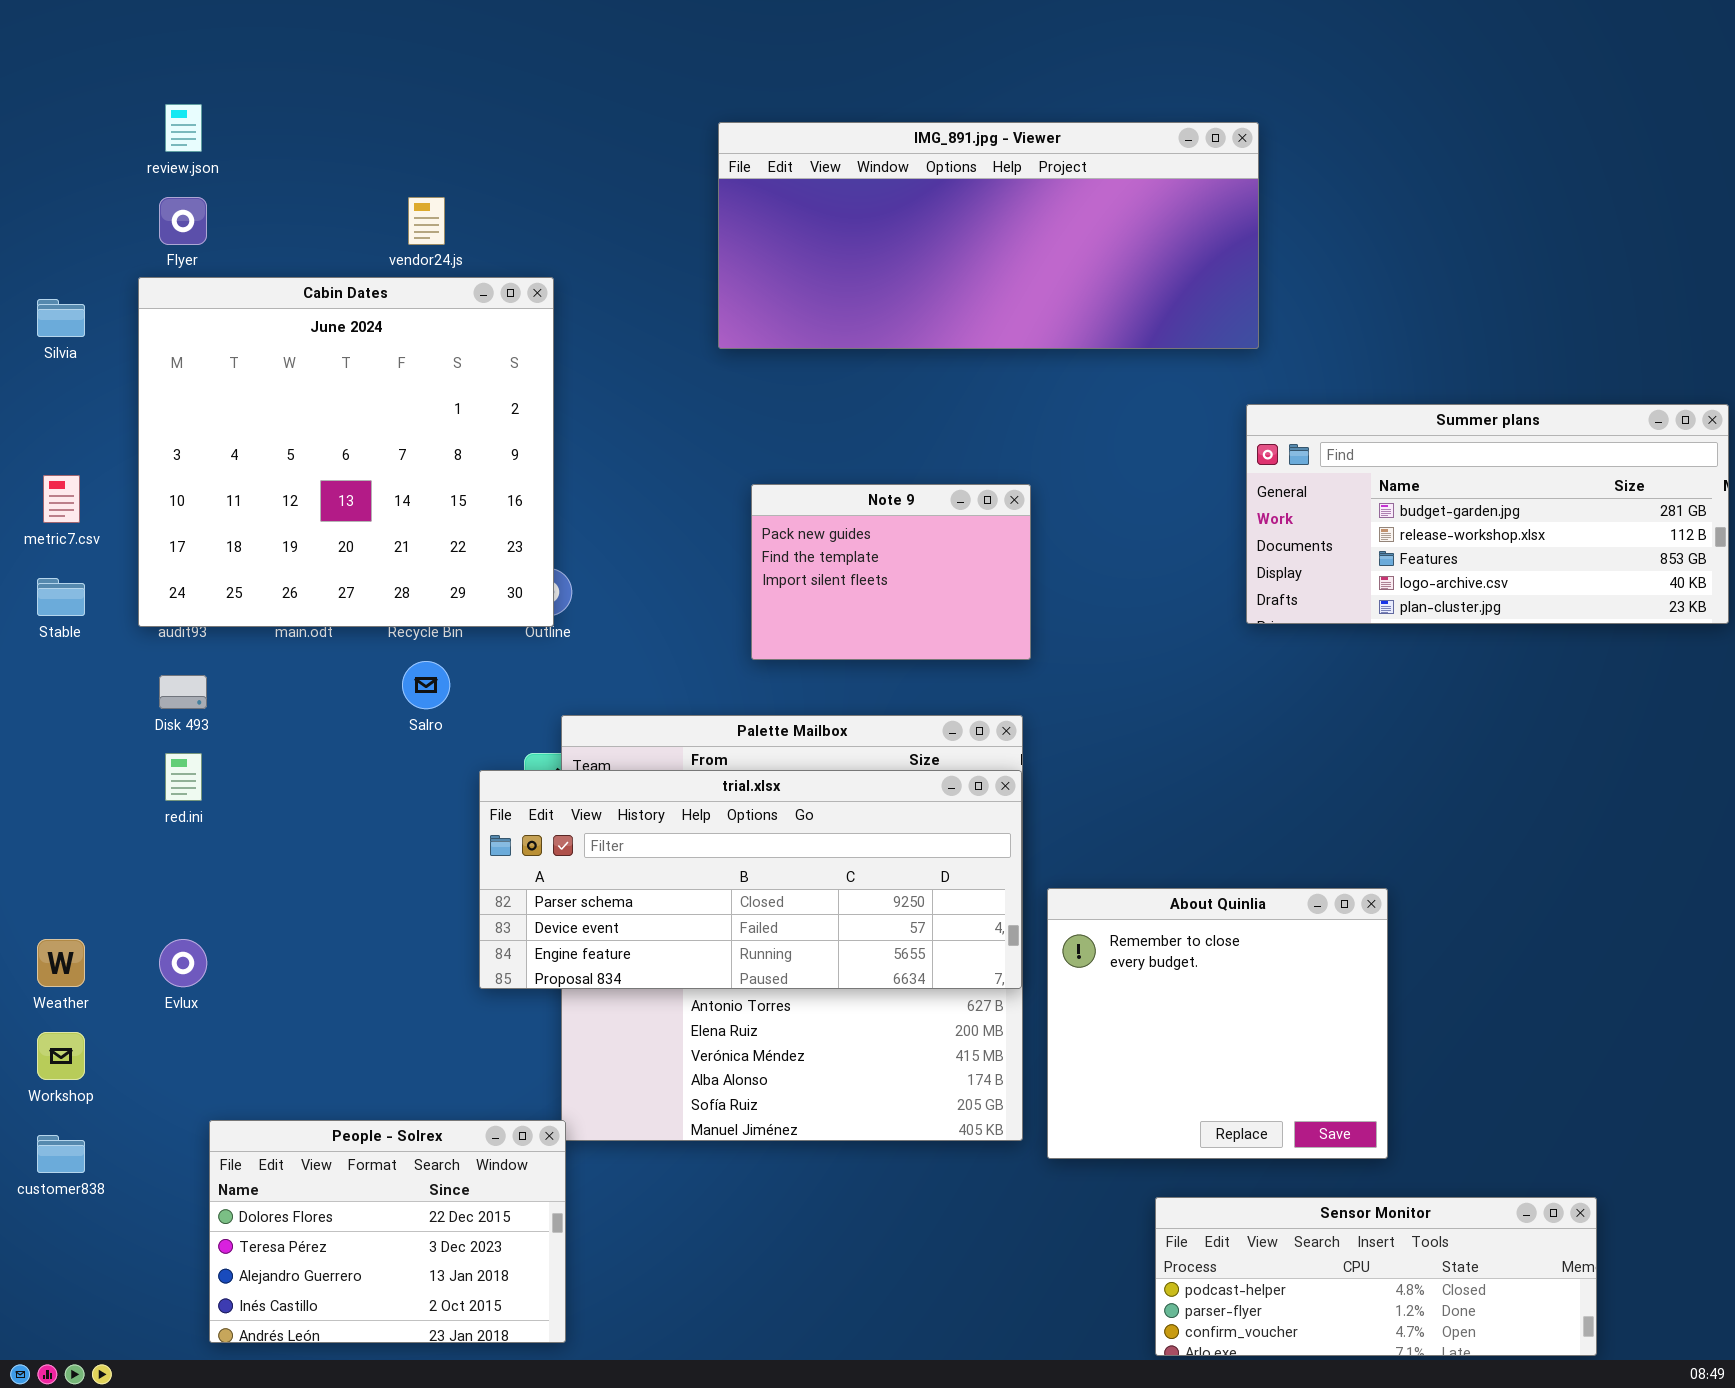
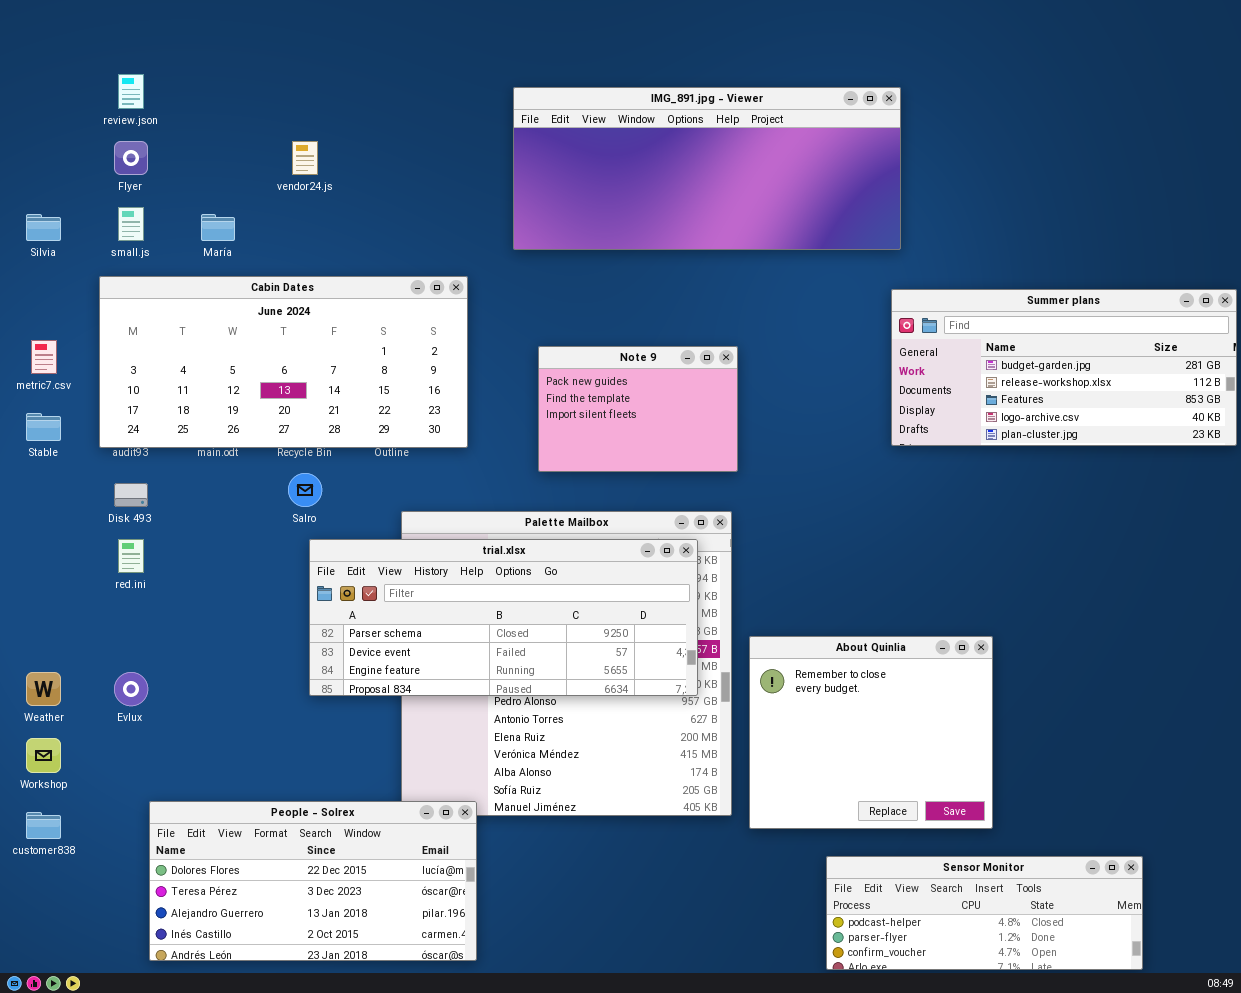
Cabin Dates: [138,277,554,627] -> [99,276,468,448], resized
trial.xlsx: [479,770,1022,989] -> [309,539,698,696], moved
People - Solrex: [209,1120,566,1343] -> [149,801,477,961], resized

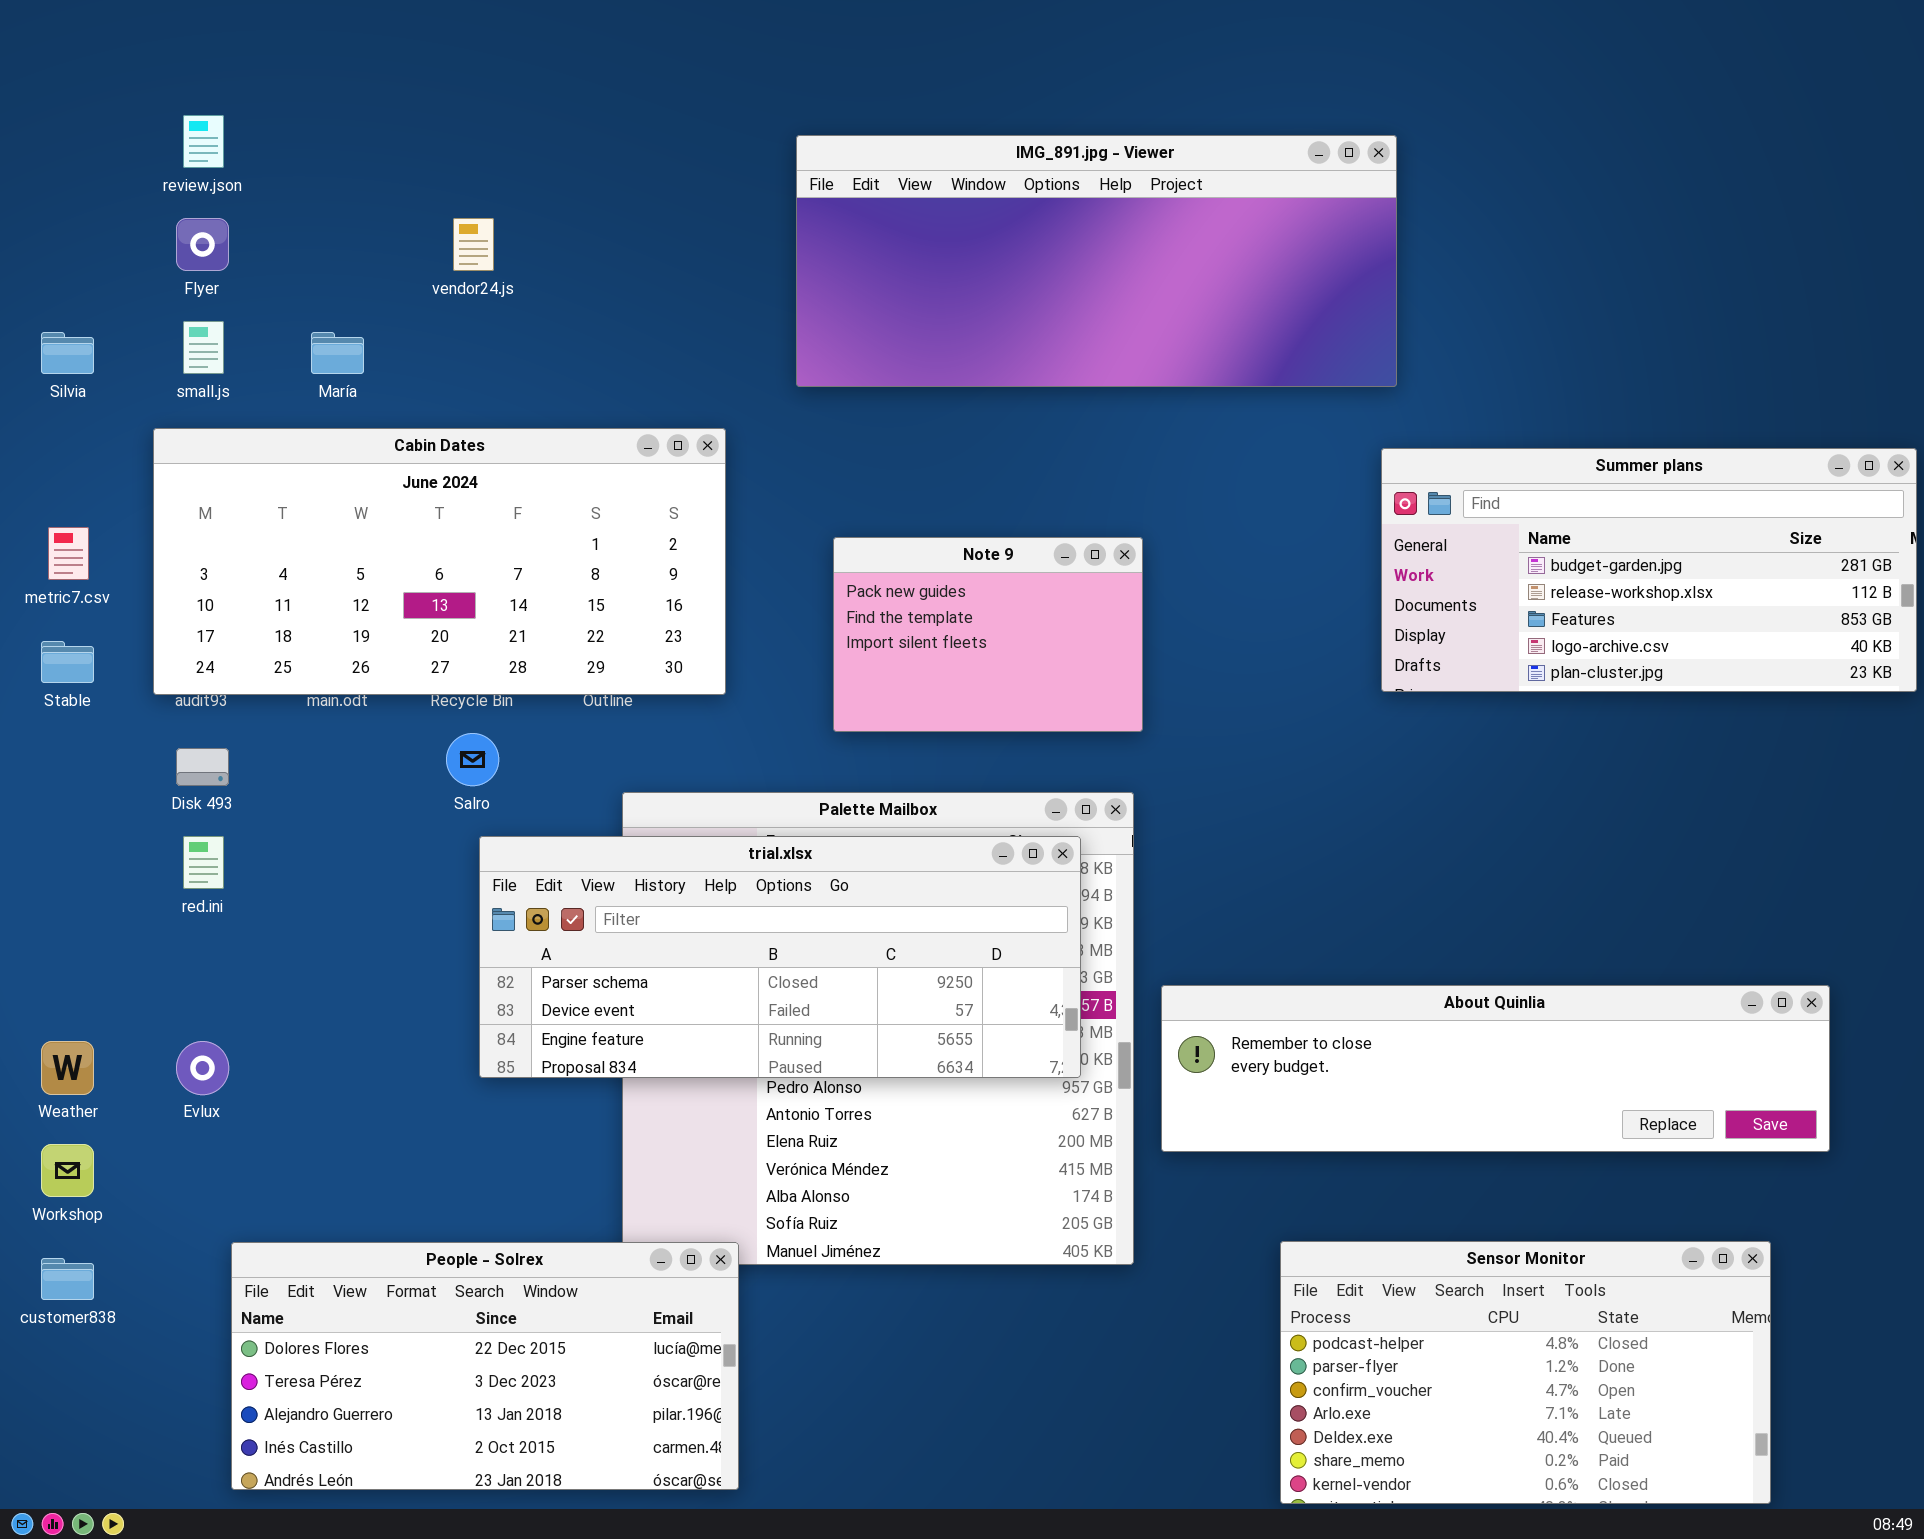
About Quinlia: [749,636,993,829] -> [1161,985,1830,1152], resized
Sensor Monitor: [826,856,1143,970] -> [1280,1241,1771,1504], resized

